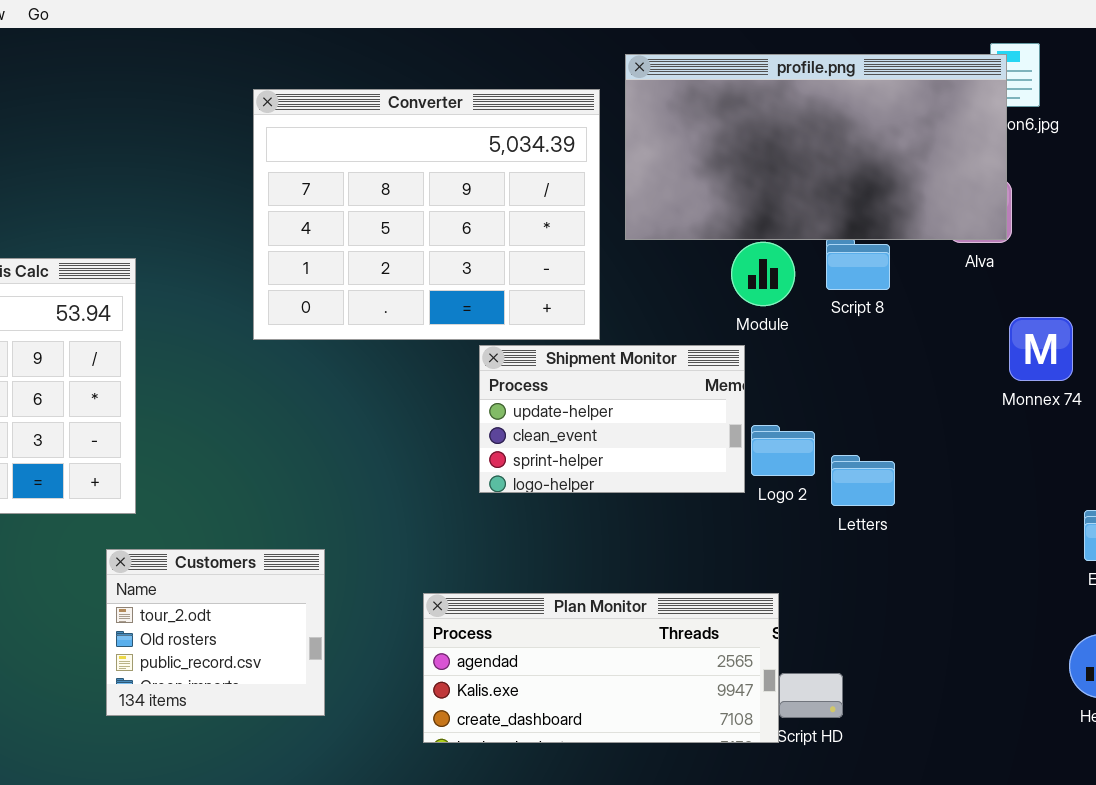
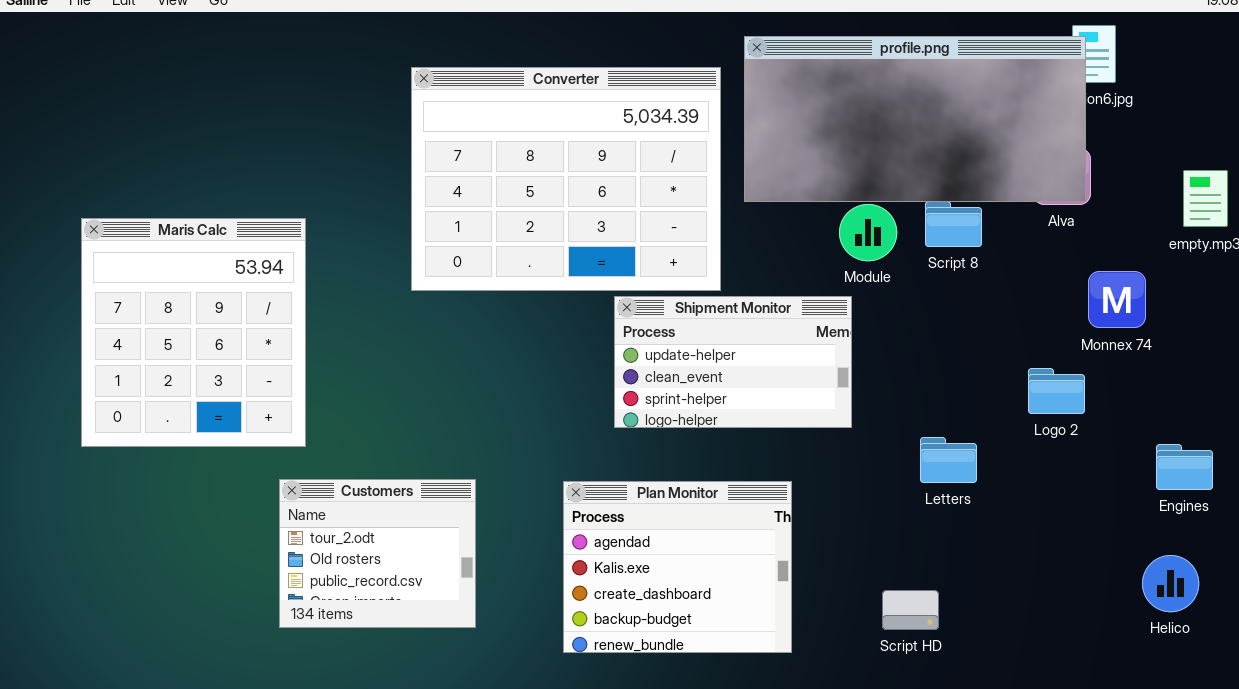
Logo 2: [751,425,815,476] -> [1028,368,1085,414], moved
Letters: [831,455,895,506] -> [920,437,977,483], moved
Plan Monitor: [423,593,779,743] -> [563,481,792,653], resized

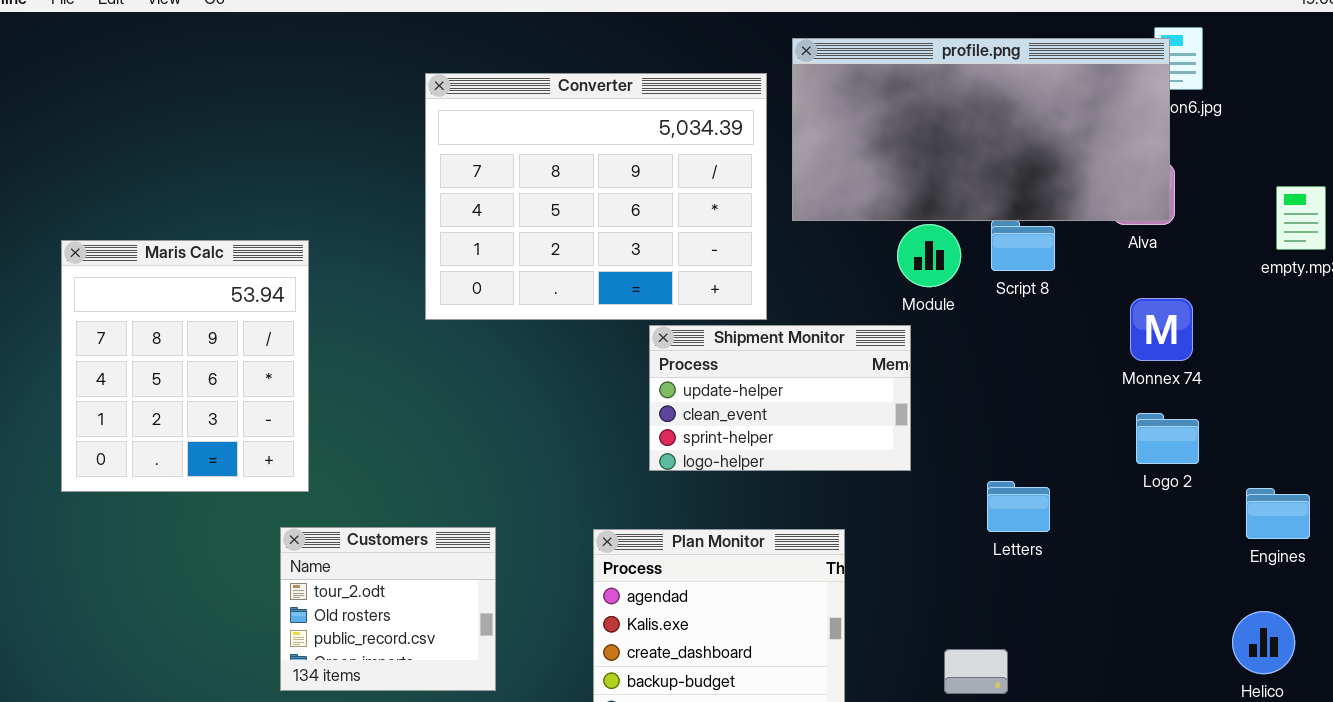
Monnex 74: [1088,271,1146,328] -> [1130,298,1193,361], moved
Logo 2: [1028,368,1085,414] -> [1136,413,1199,464], moved

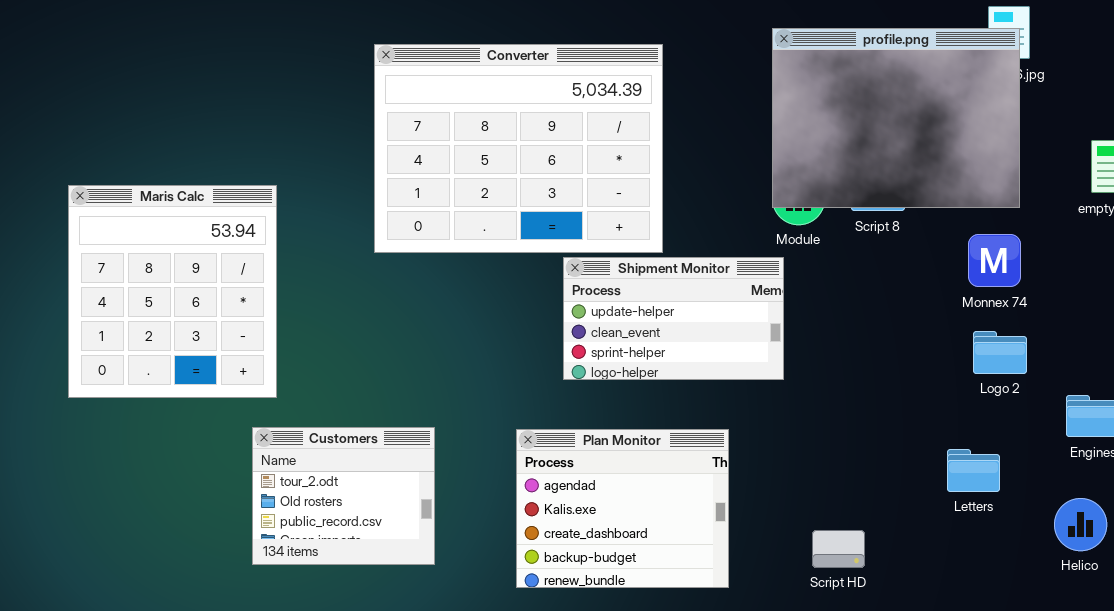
profile.png: [792,38,1170,221] -> [772,28,1020,208], moved, resized
Letters: [987,481,1050,532] -> [947,449,1000,492], moved

